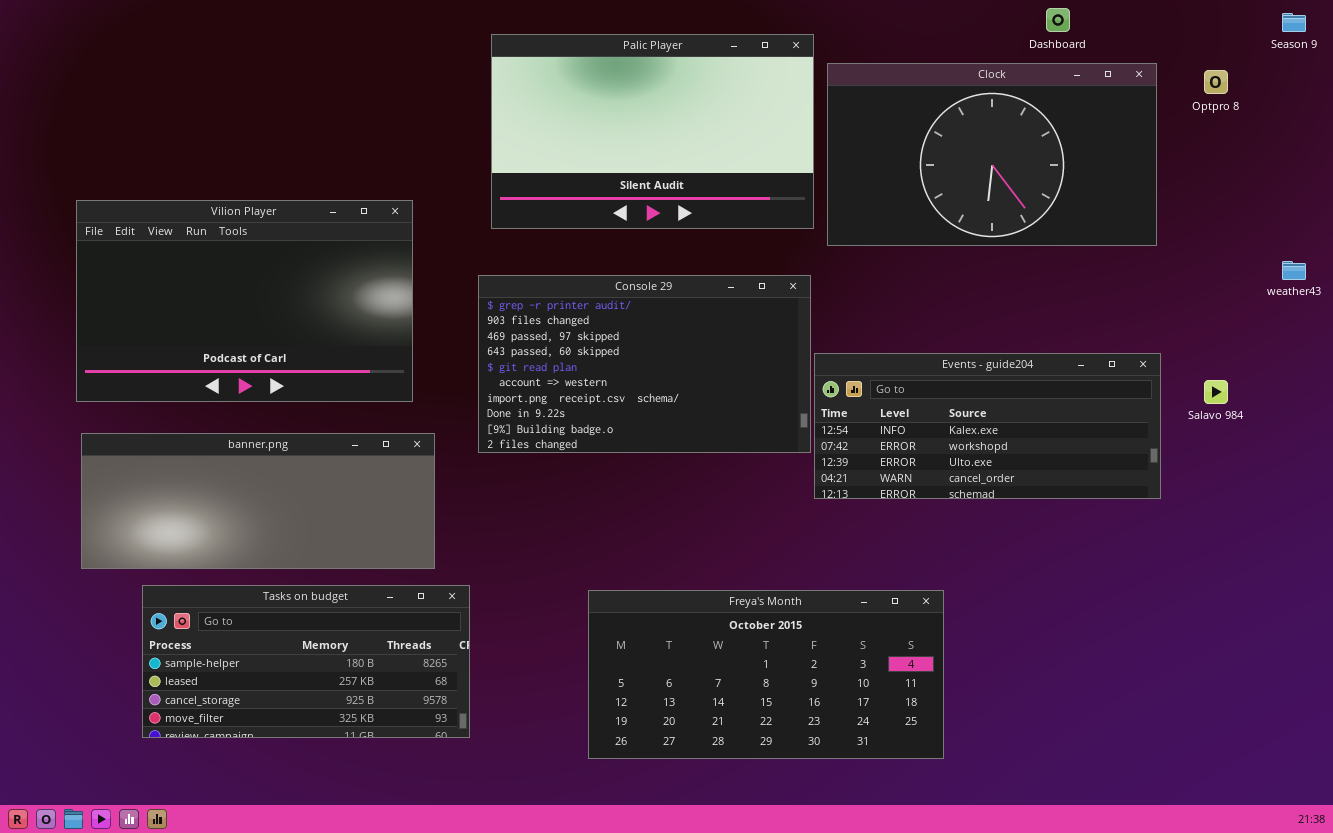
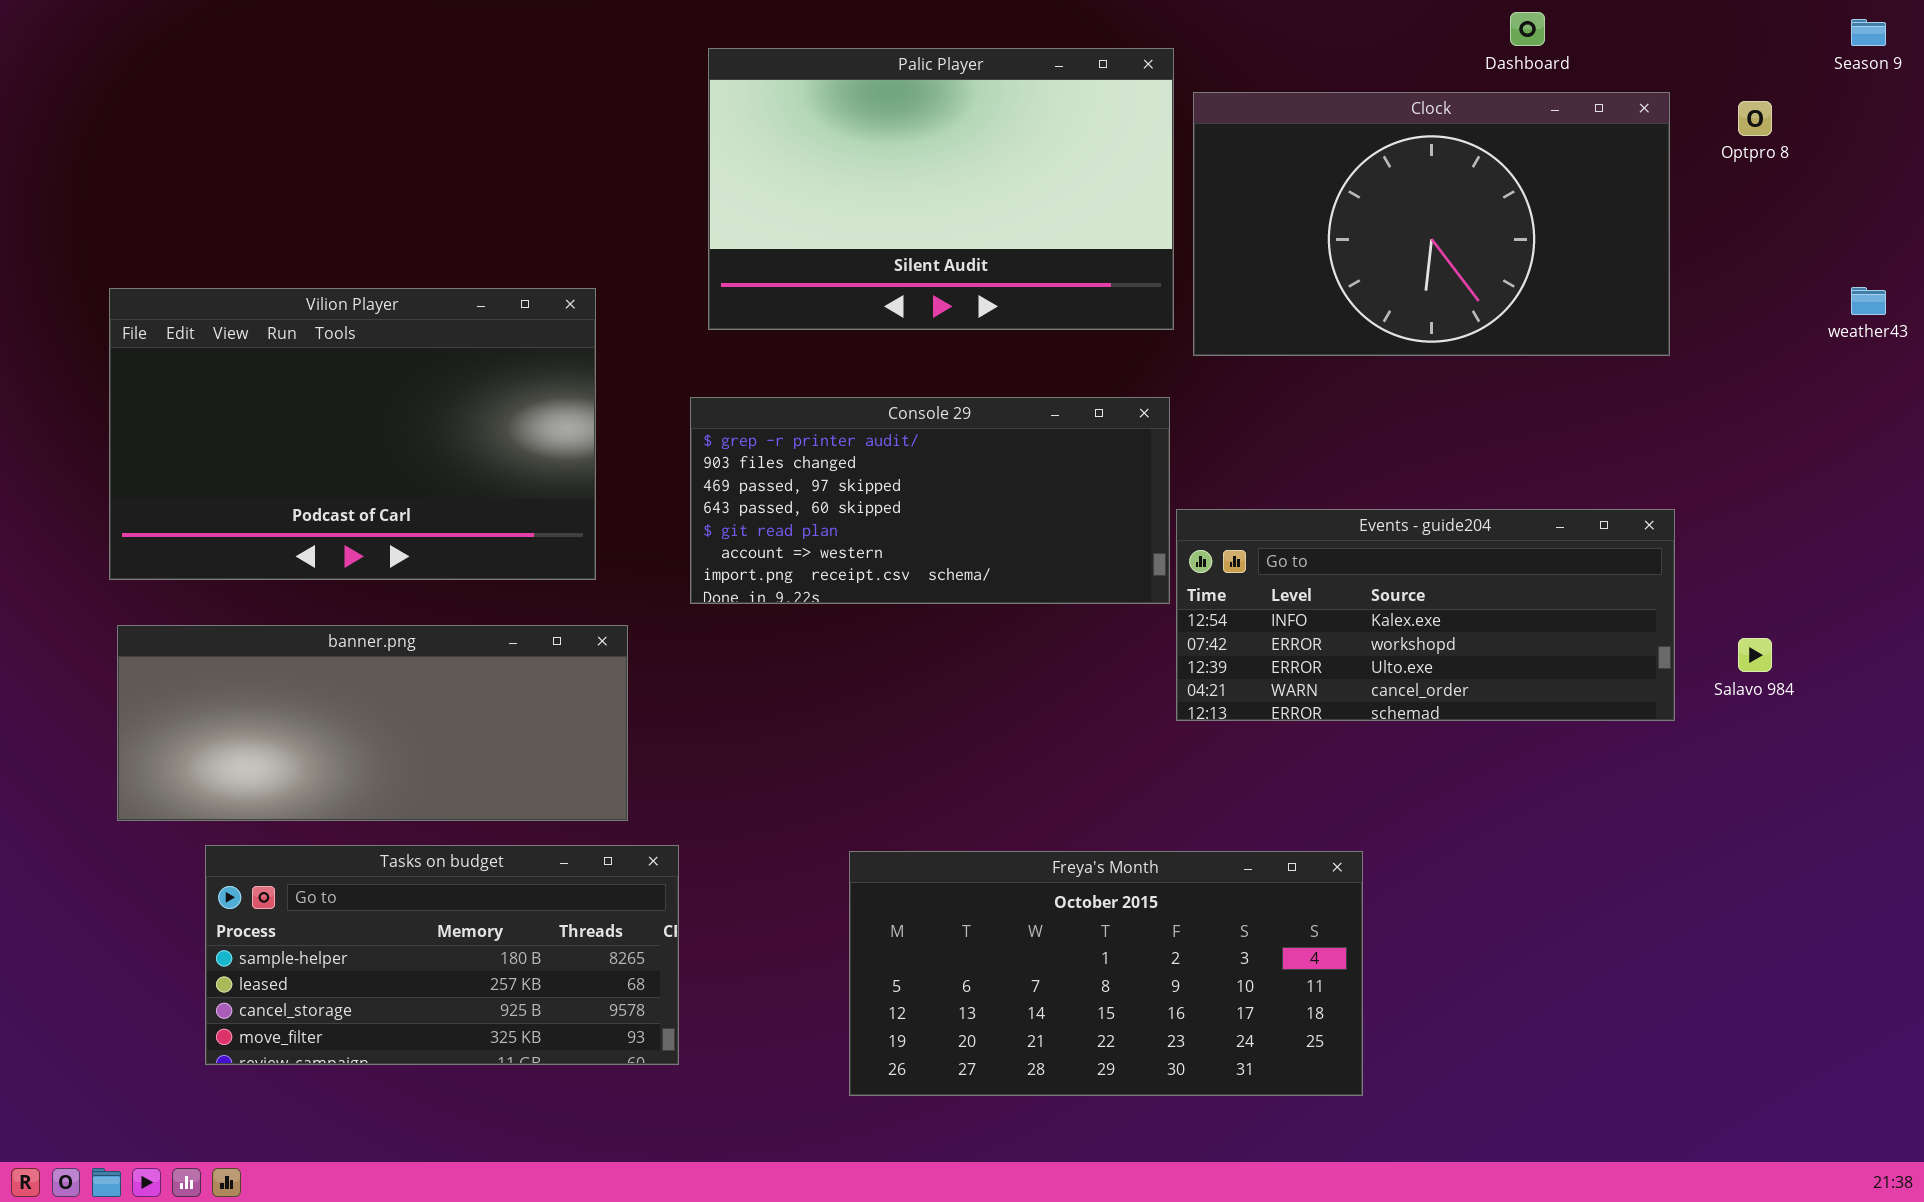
weather43: [1282,261,1306,280] -> [1851,287,1886,315], moved
Console 29: [478,275,811,453] -> [690,397,1170,604], resized
Salavo 984: [1204,380,1228,404] -> [1738,638,1772,672], moved

